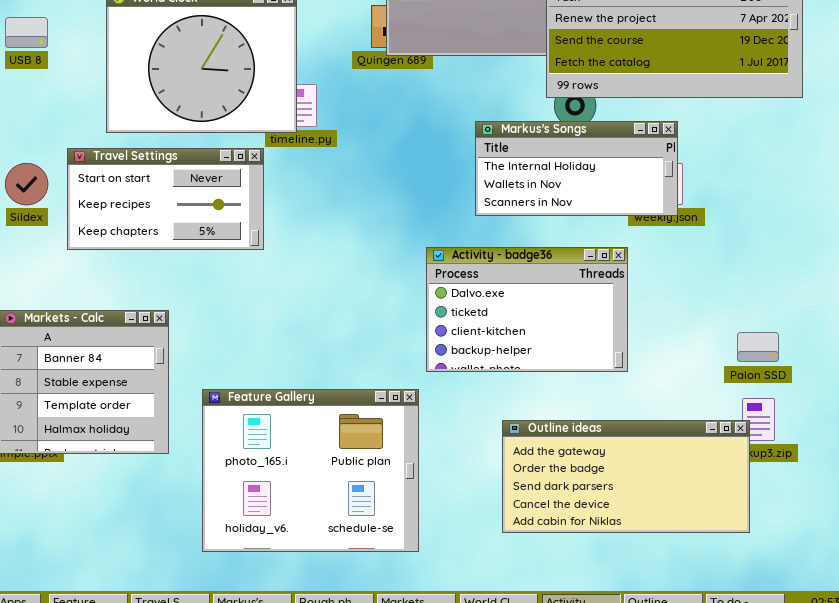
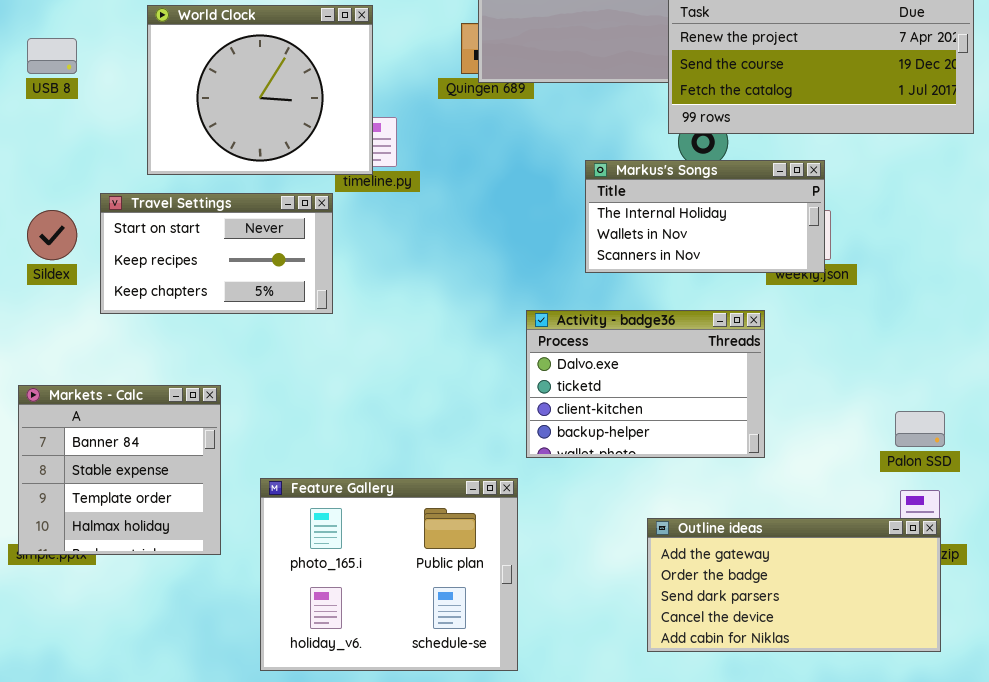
Outline ideas: [502,420,750,533] -> [647,518,941,652], moved

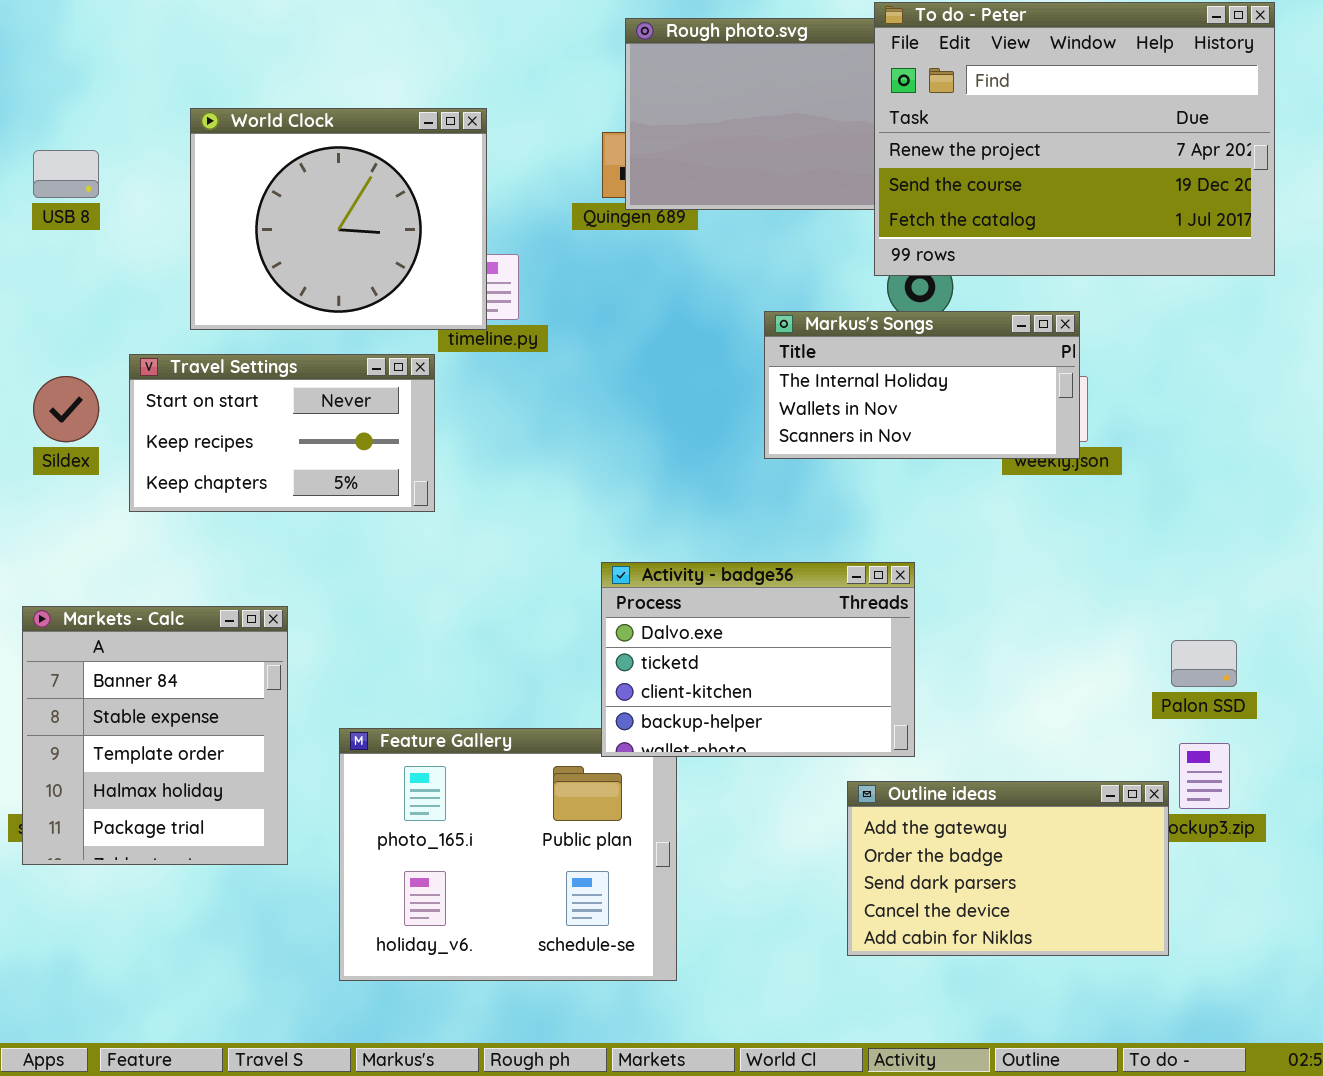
Activity - badge36: [526,310,765,458] -> [601,562,915,757], moved
Markets - Calc: [18,385,221,555] -> [22,606,288,865], resized
Outline ideas: [647,518,941,652] -> [847,781,1169,956], resized

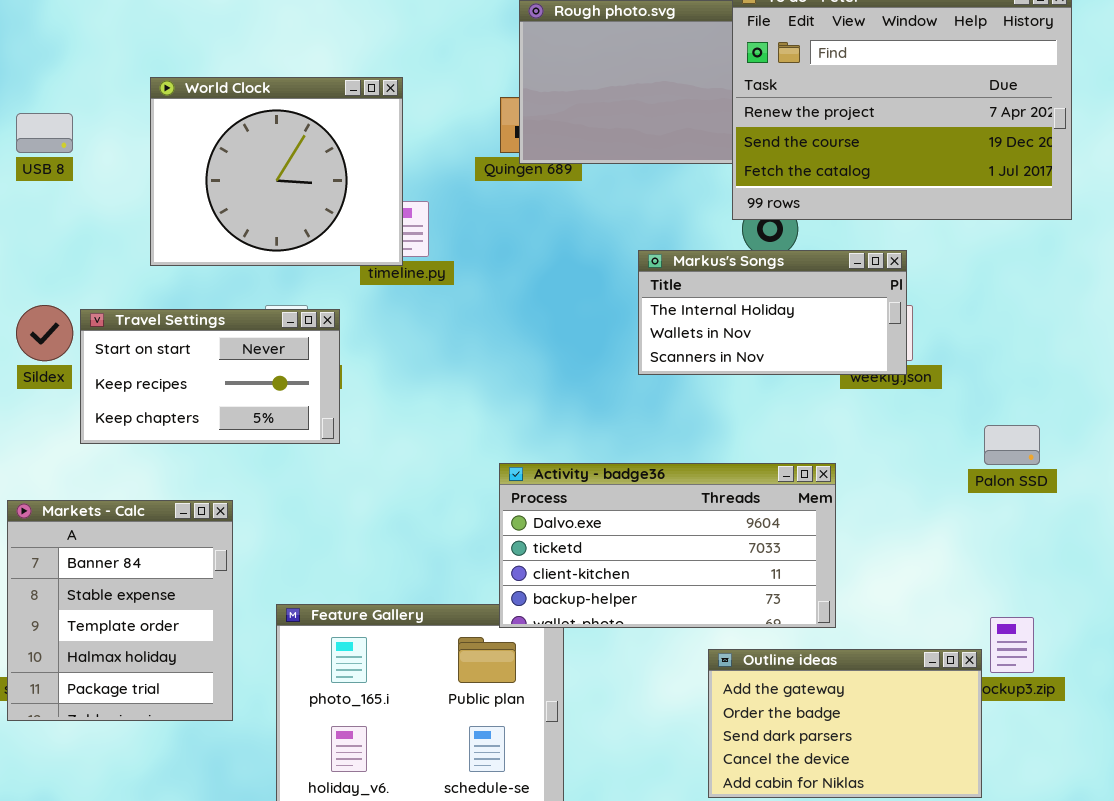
Travel Settings: [129,354,435,512] -> [80,309,340,444], moved
Activity - badge36: [601,562,915,757] -> [499,463,836,628], resized
Palon SSD: [1171,640,1237,687] -> [984,425,1040,465], moved

